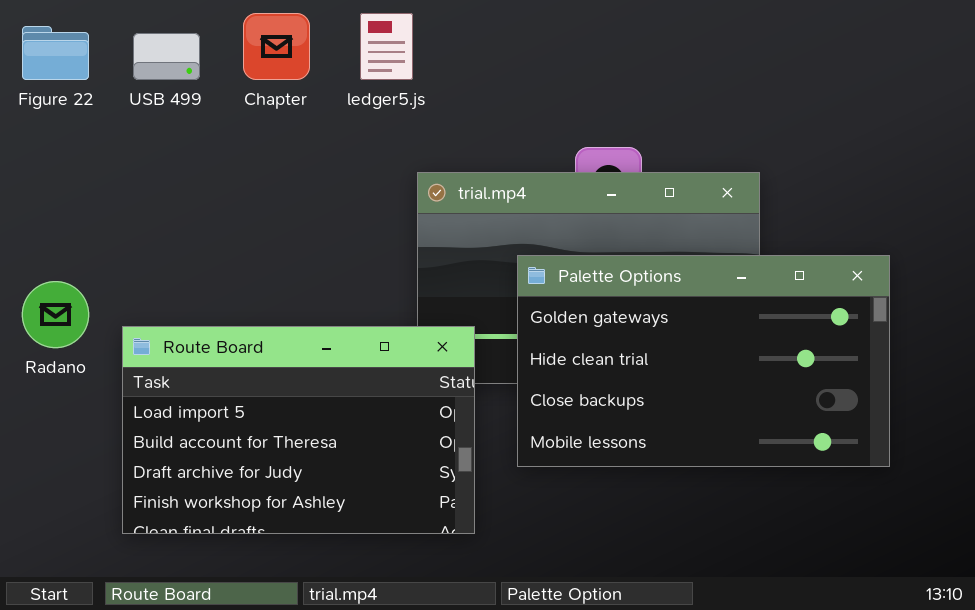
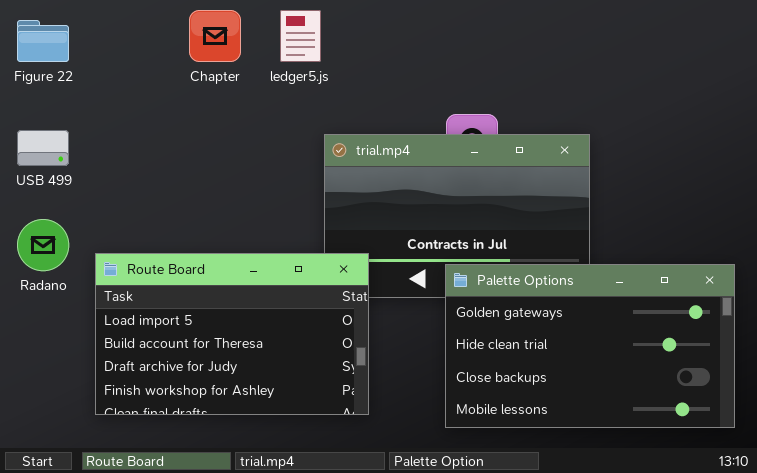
USB 499: [133,33,200,80] -> [17,130,69,166], moved
Palette Options: [517,255,890,467] -> [445,264,735,428], moved

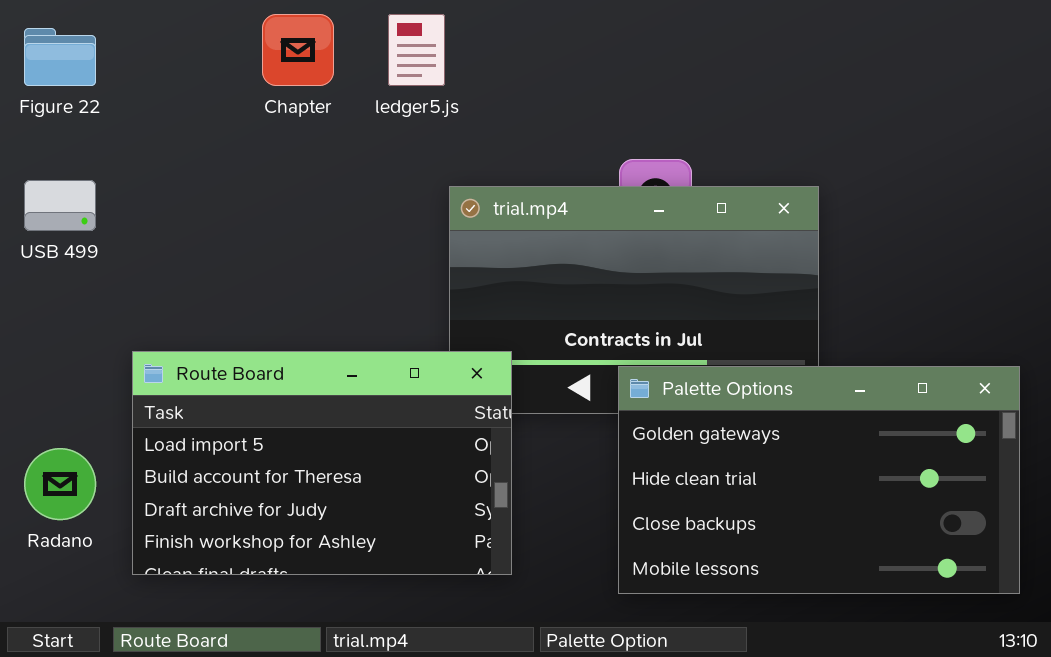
Radano: [17,219,69,271] -> [24,448,96,520], moved

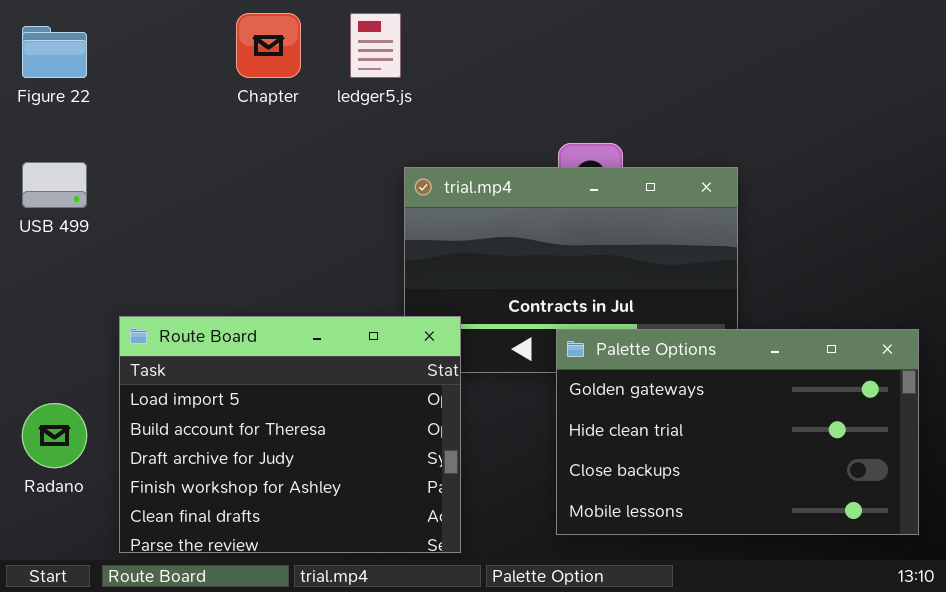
Route Board: [132,351,512,575] -> [119,316,461,553], resized

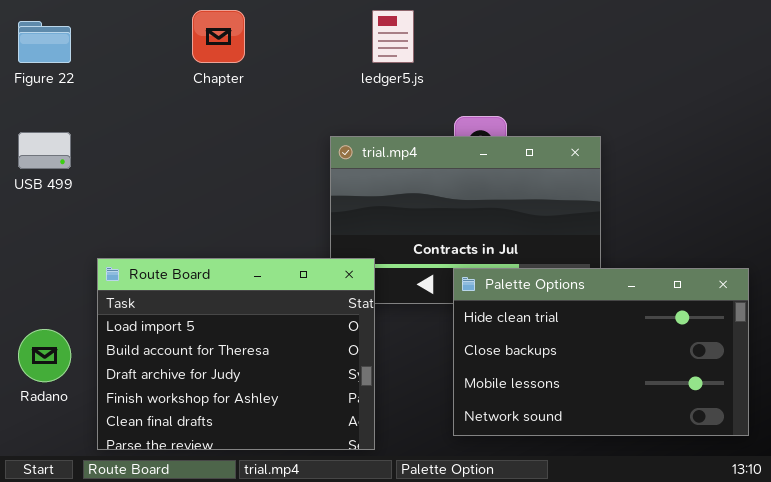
ledger5.js: [350,13,401,78] -> [372,10,414,63], moved
Palette Options: [556,329,919,535] -> [453,268,749,436], scrolled down 1 row

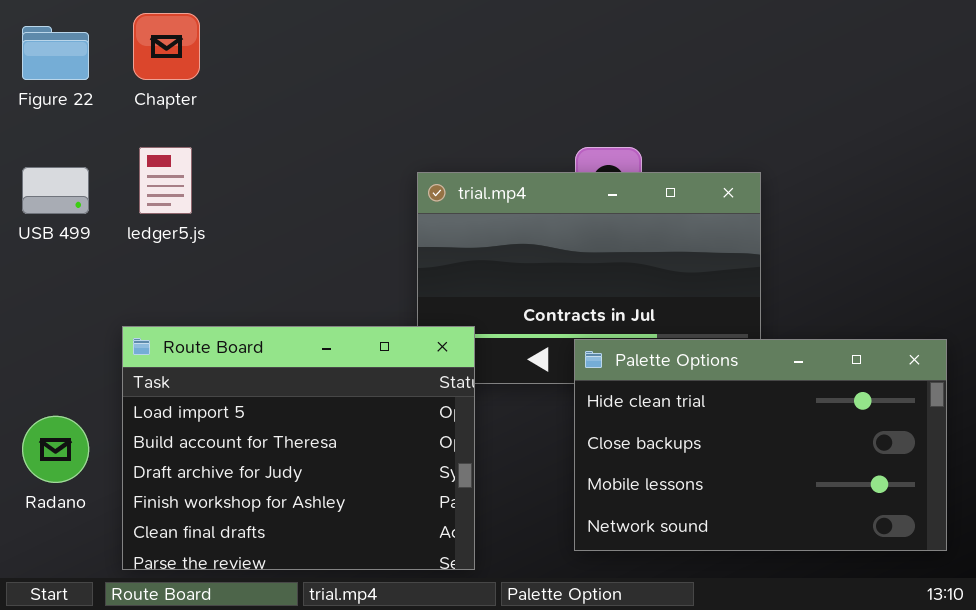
Chapter: [192,10,245,63] -> [133,13,200,80], moved
ledger5.js: [372,10,414,63] -> [139,147,192,214], moved

